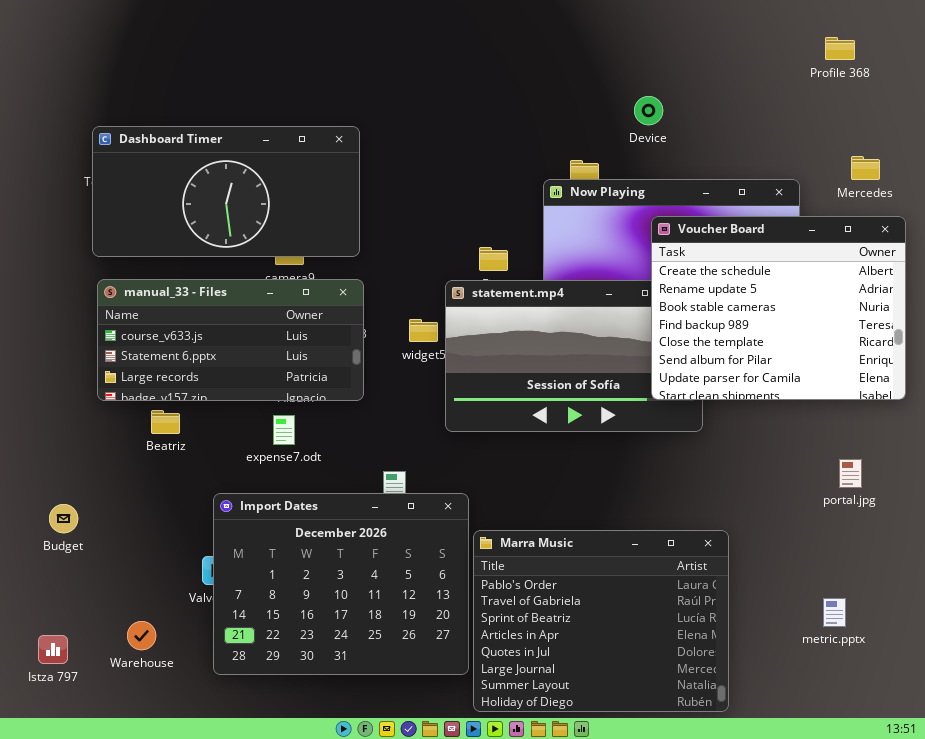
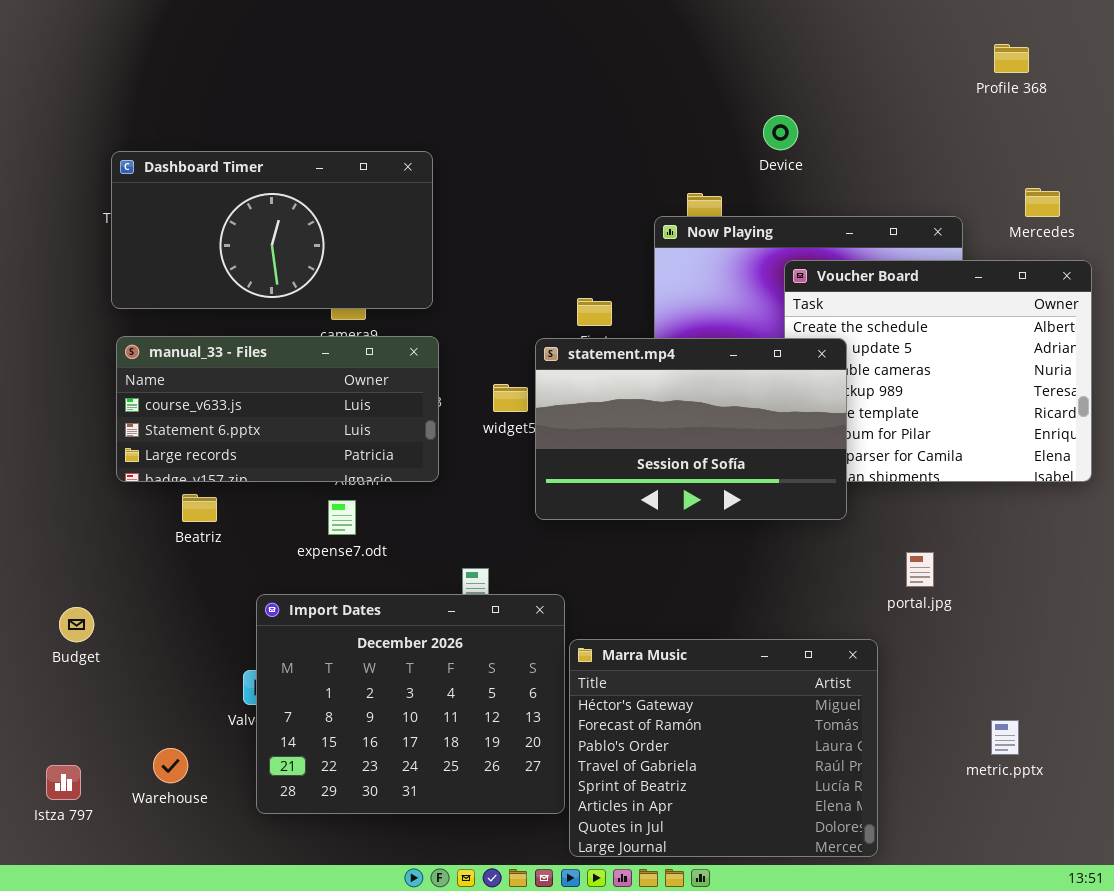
statement.mp4: [445,280,703,432] -> [535,338,847,520], raised
portal.jpg: [839,459,862,488] -> [906,552,934,587], moved
Marra Music: [473,530,729,712] -> [569,639,878,857], scrolled up 2 rows

